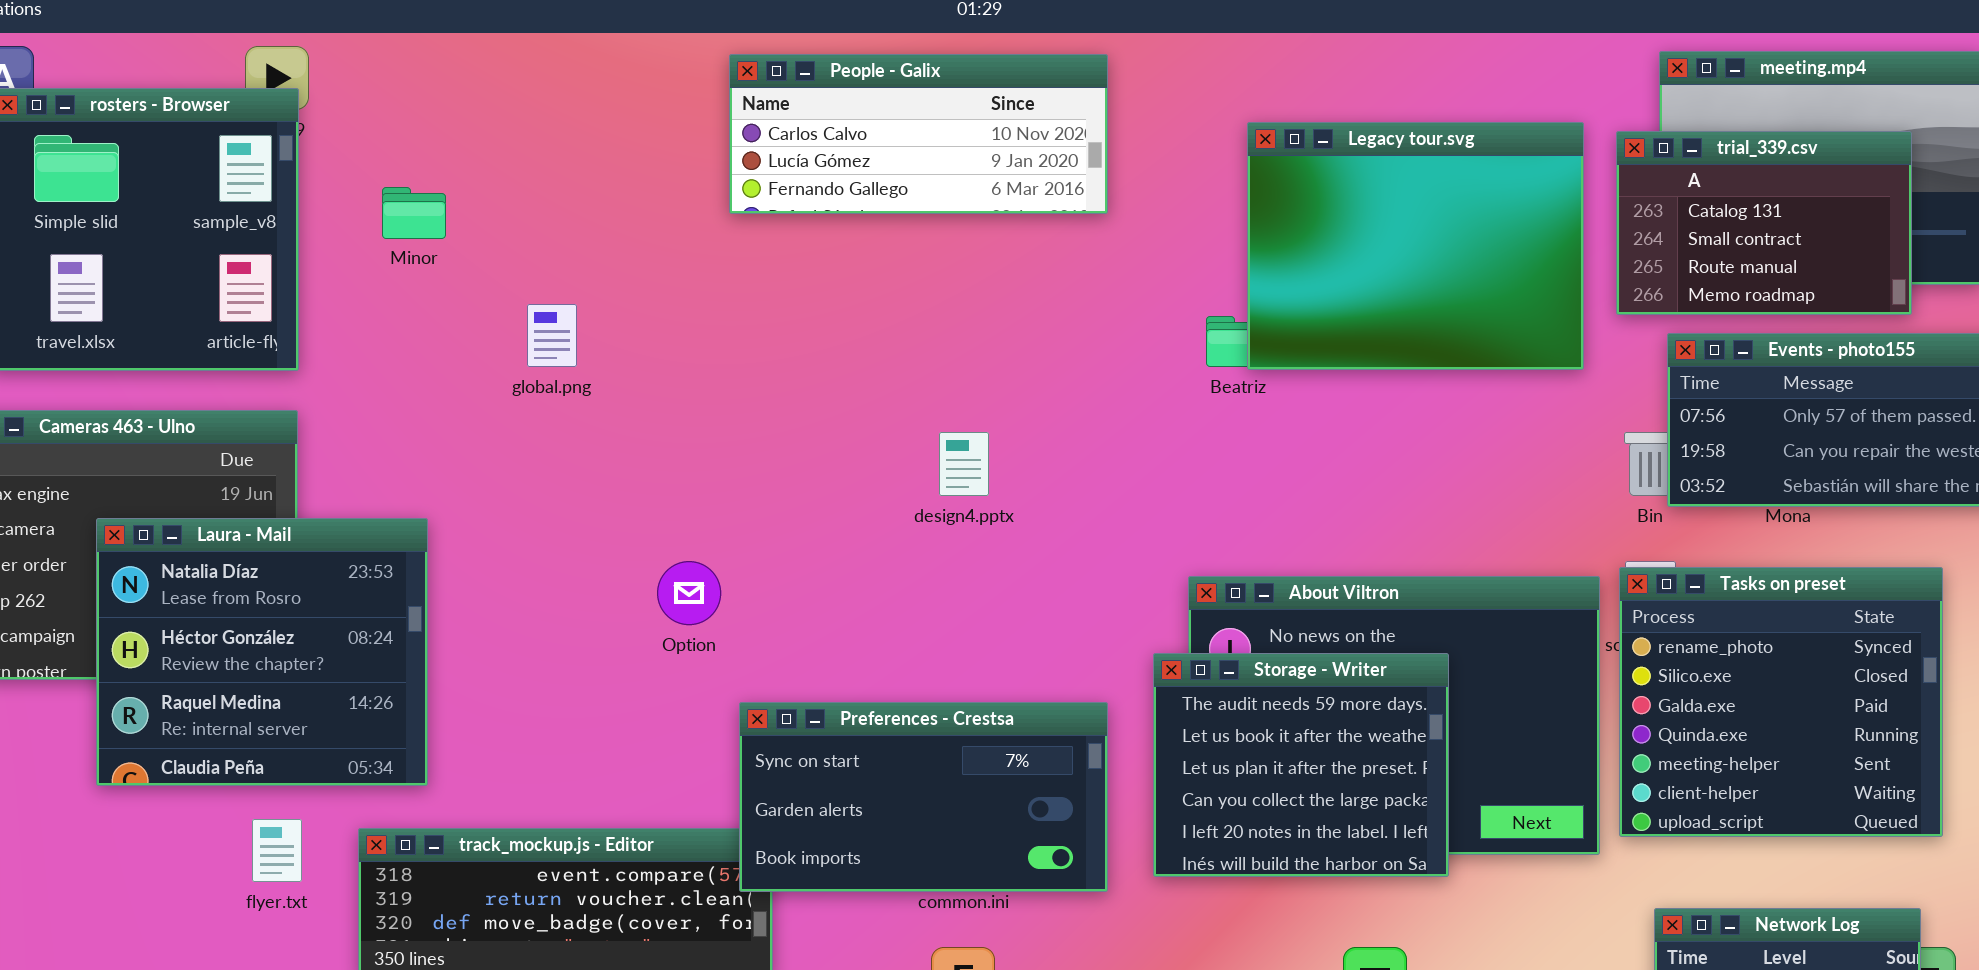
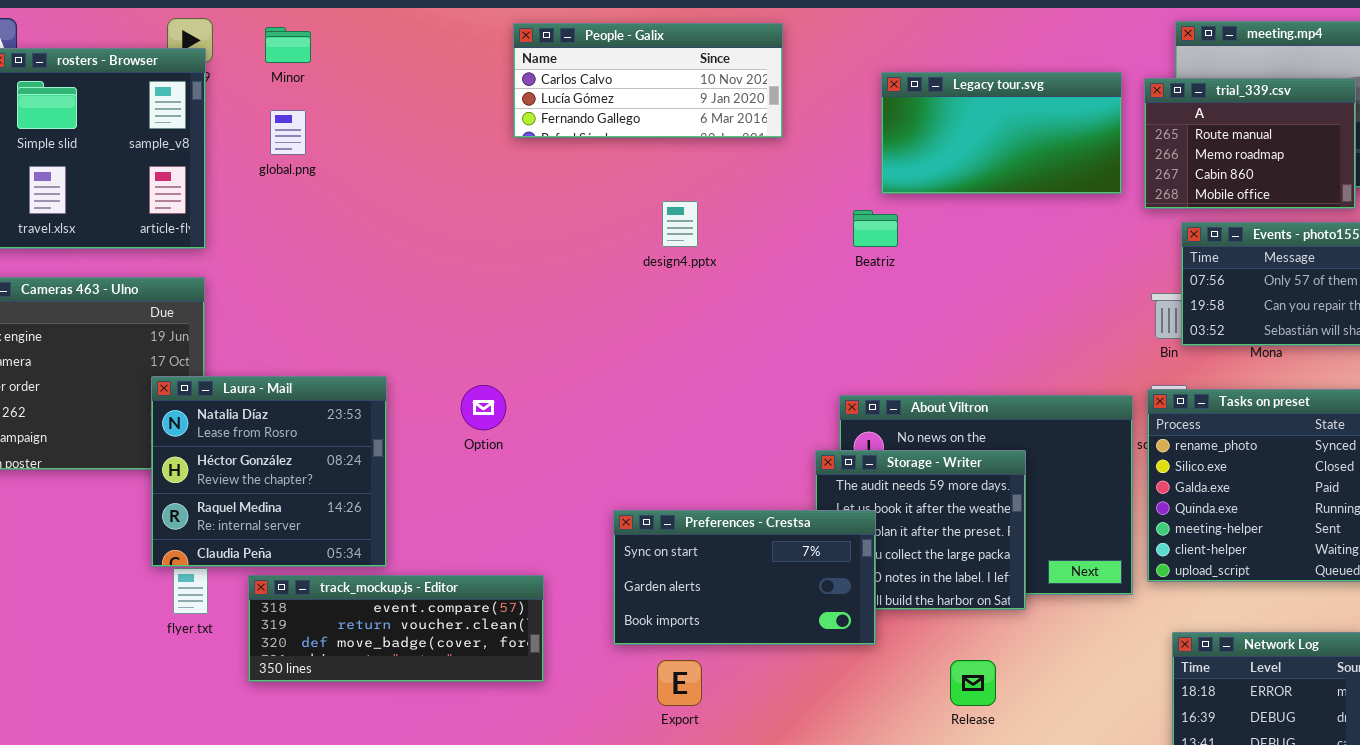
Legacy tour.svg: [1247,122,1584,370] -> [881,72,1122,194], resized
trial_339.csv: [1616,131,1912,315] -> [1144,78,1356,209], scrolled down 2 rows
Minor: [382,187,446,239] -> [265,27,311,63], moved
global.png: [527,304,577,367] -> [270,110,306,155], moved
design4.pptx: [939,432,989,496] -> [662,201,698,247], moved
Laura - Mail: [96,518,428,786] -> [151,376,387,567], moved
Preferences - Crestsa: [739,702,1108,892] -> [613,510,876,645], moved

